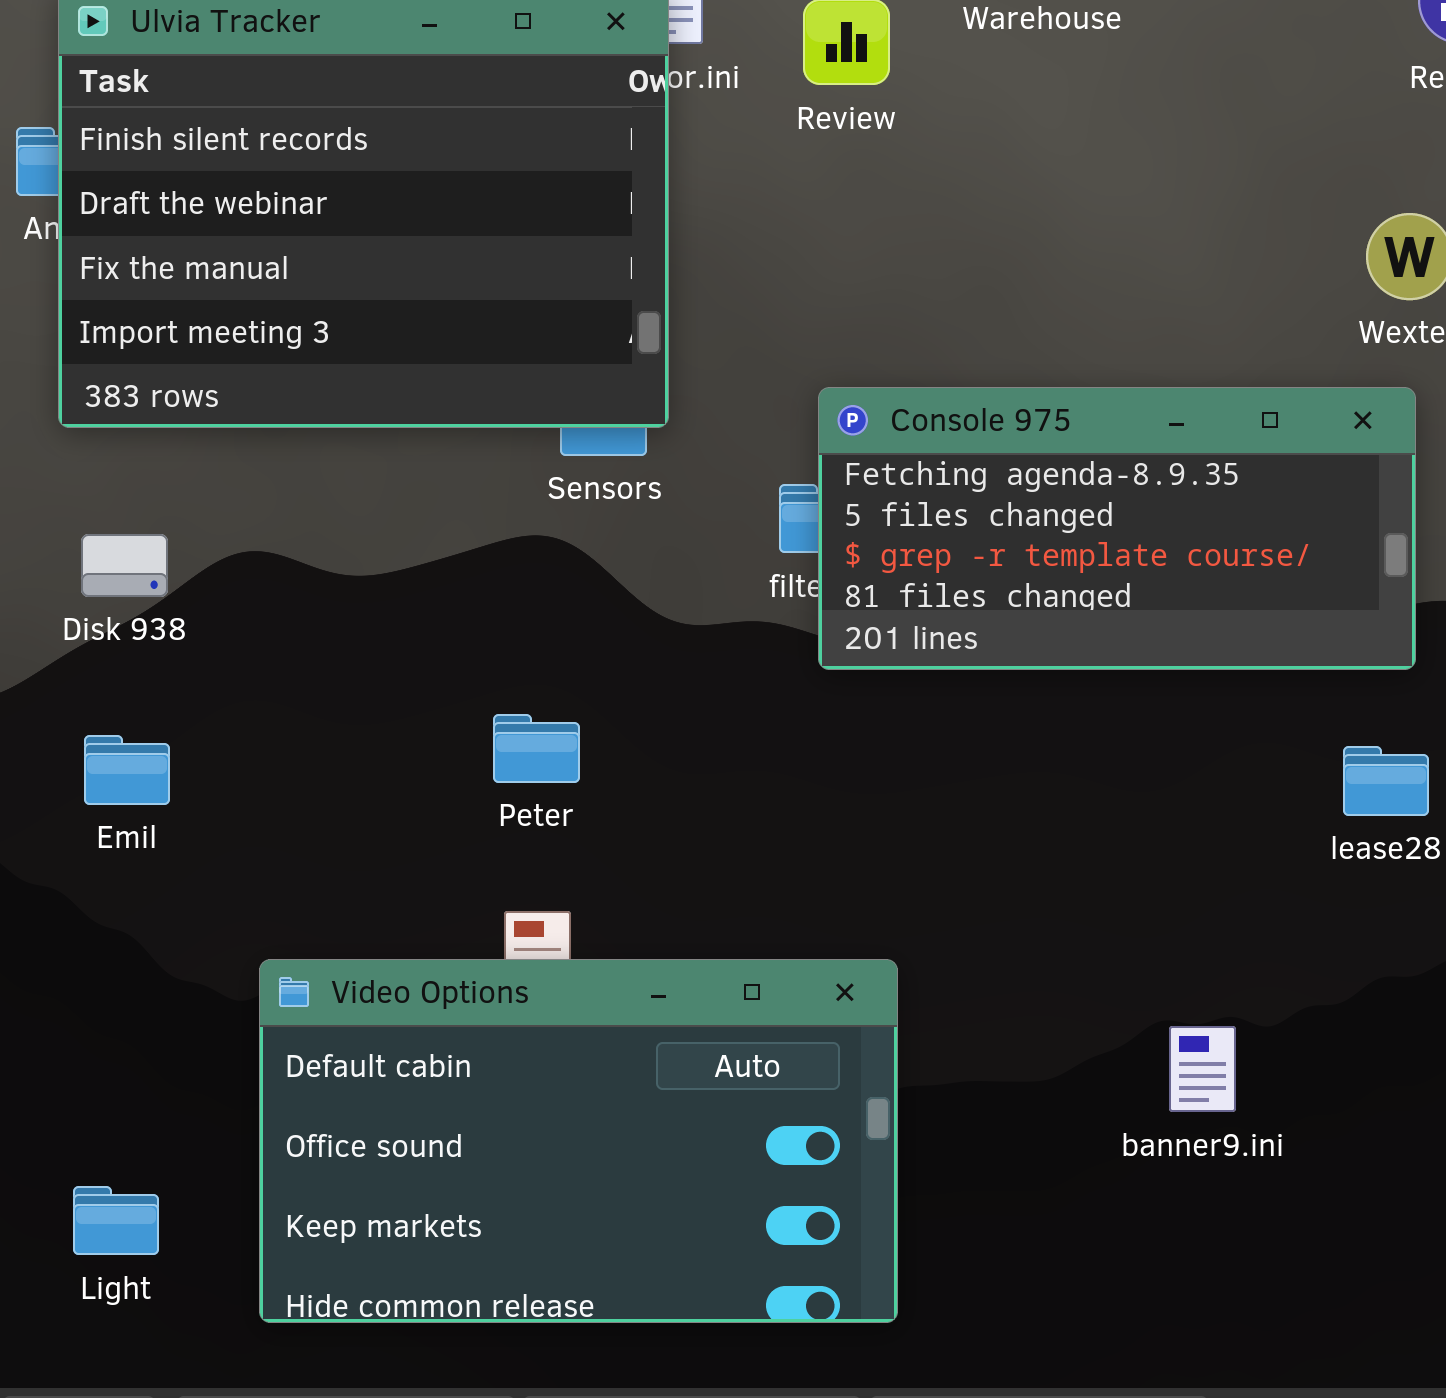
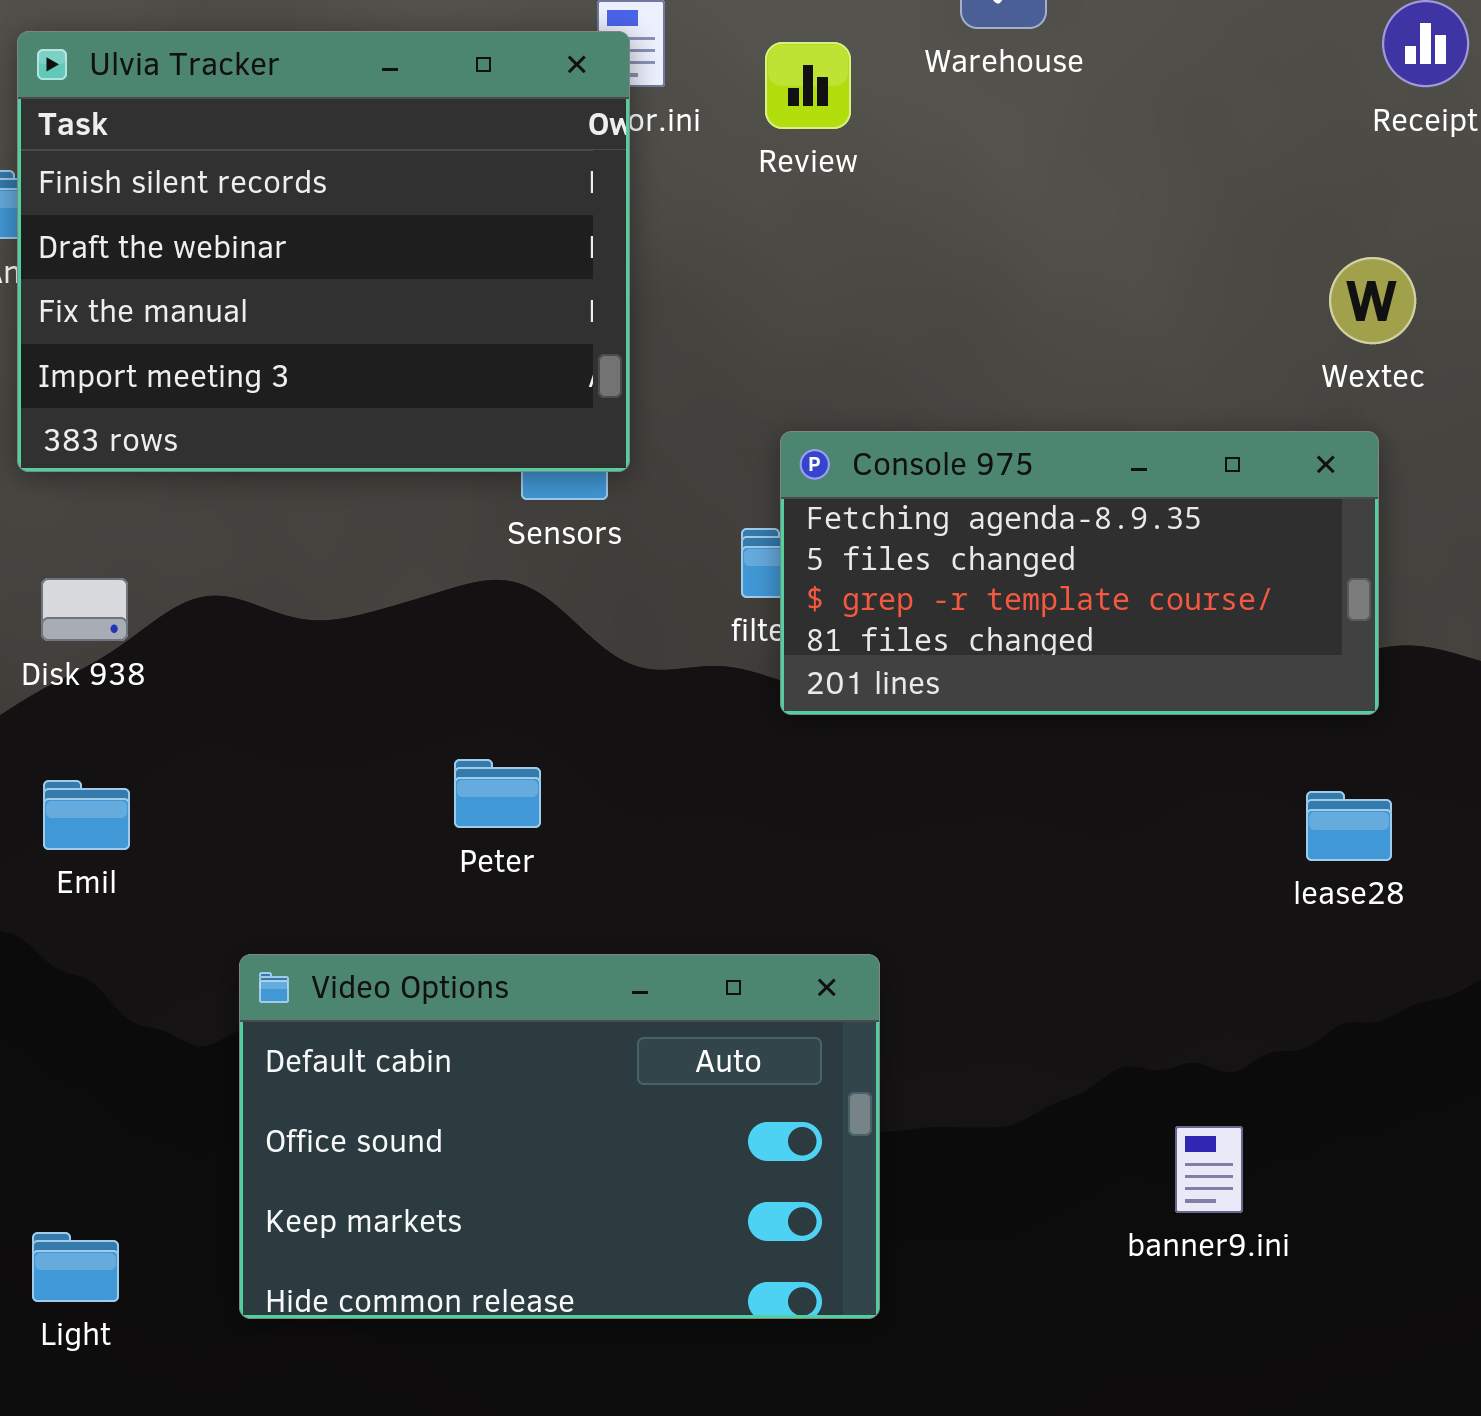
Video Options: [259,959,898,1323] -> [239,954,880,1319], moved
banner9.ini: [1169,1026,1236,1112] -> [1175,1126,1243,1213], moved

